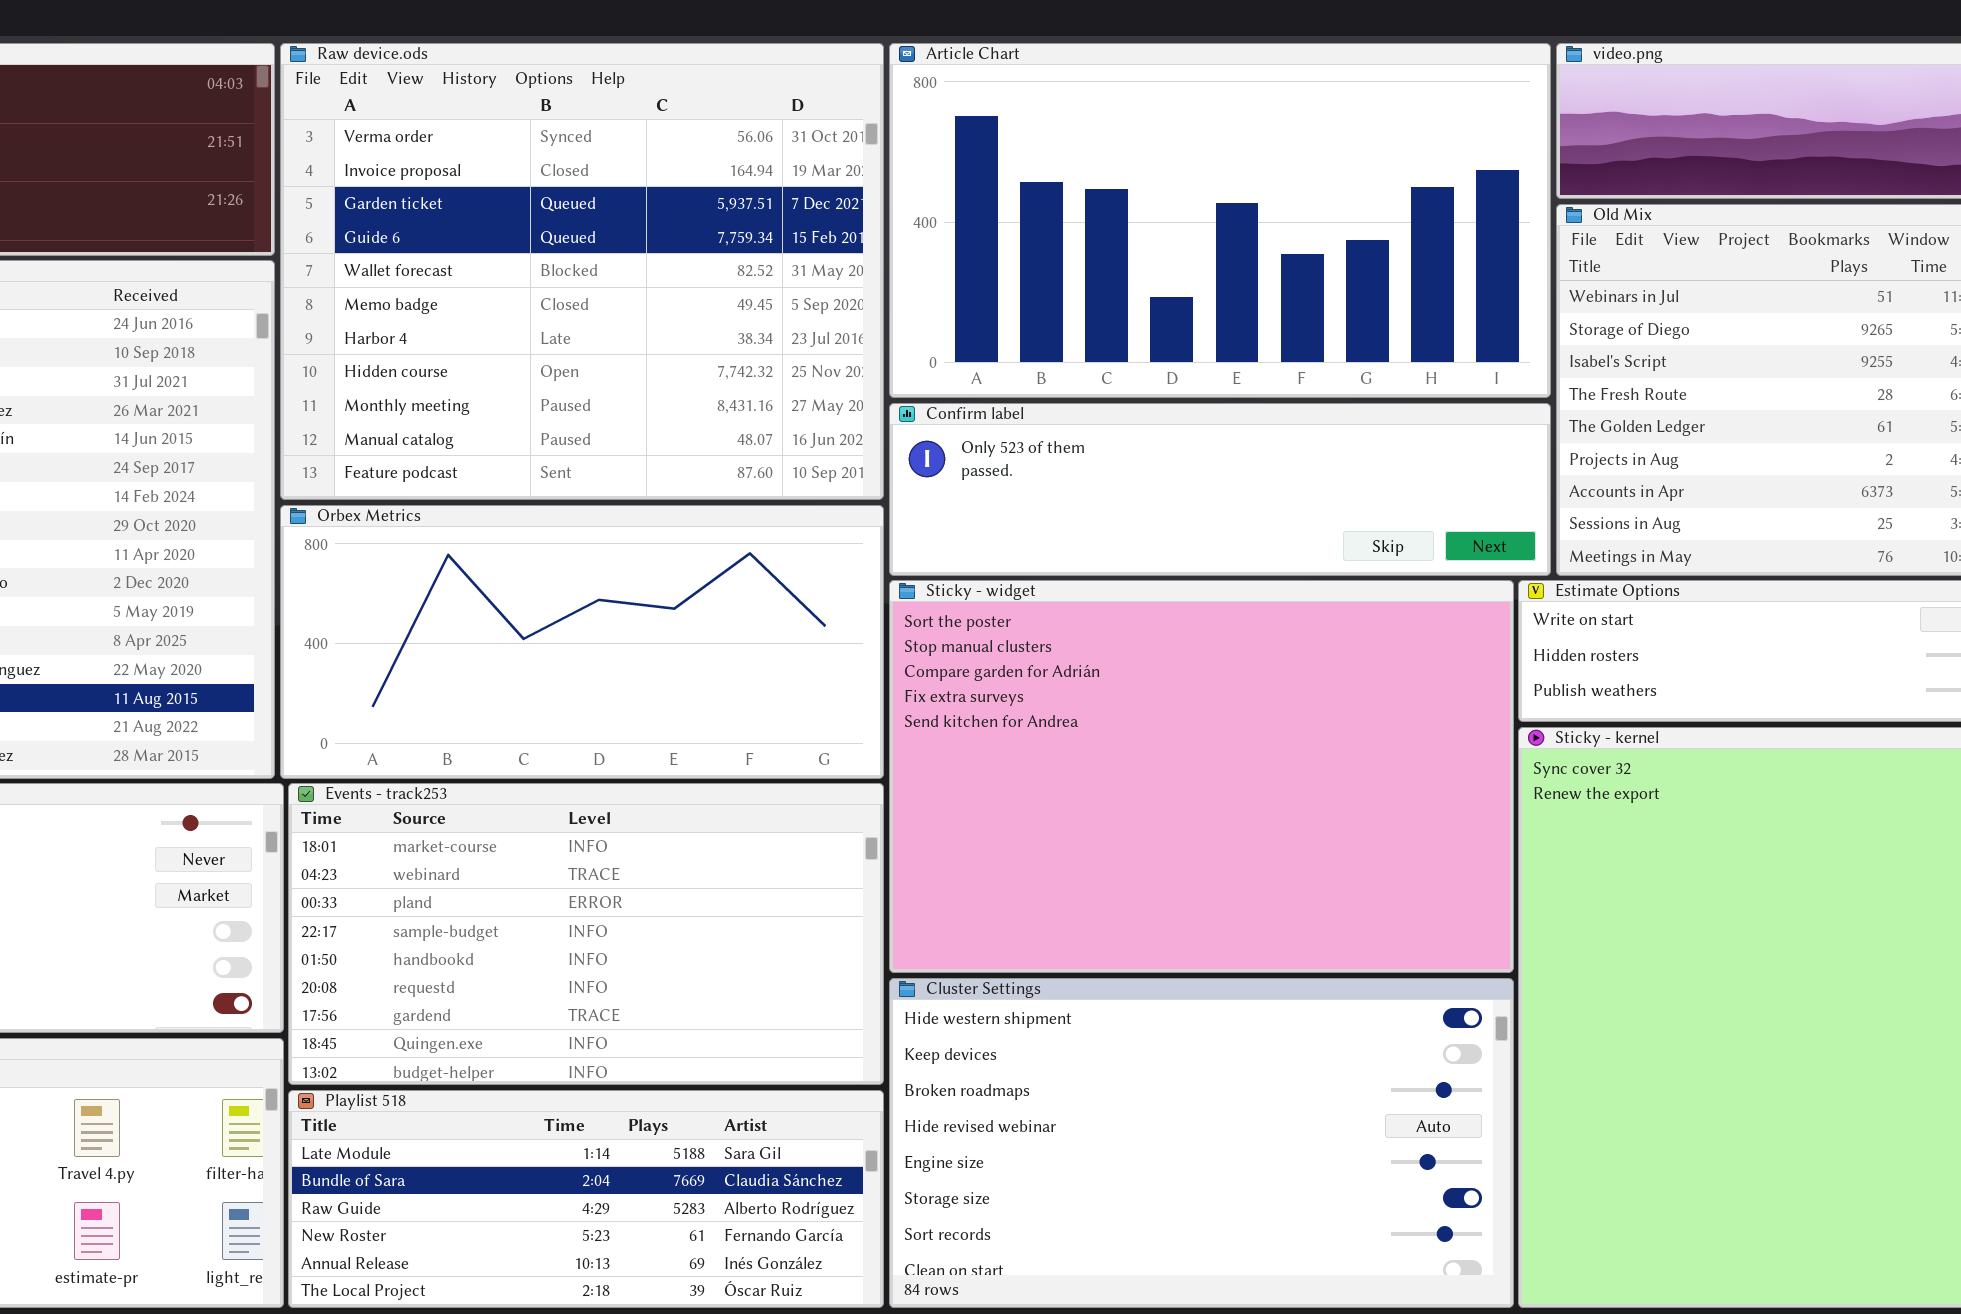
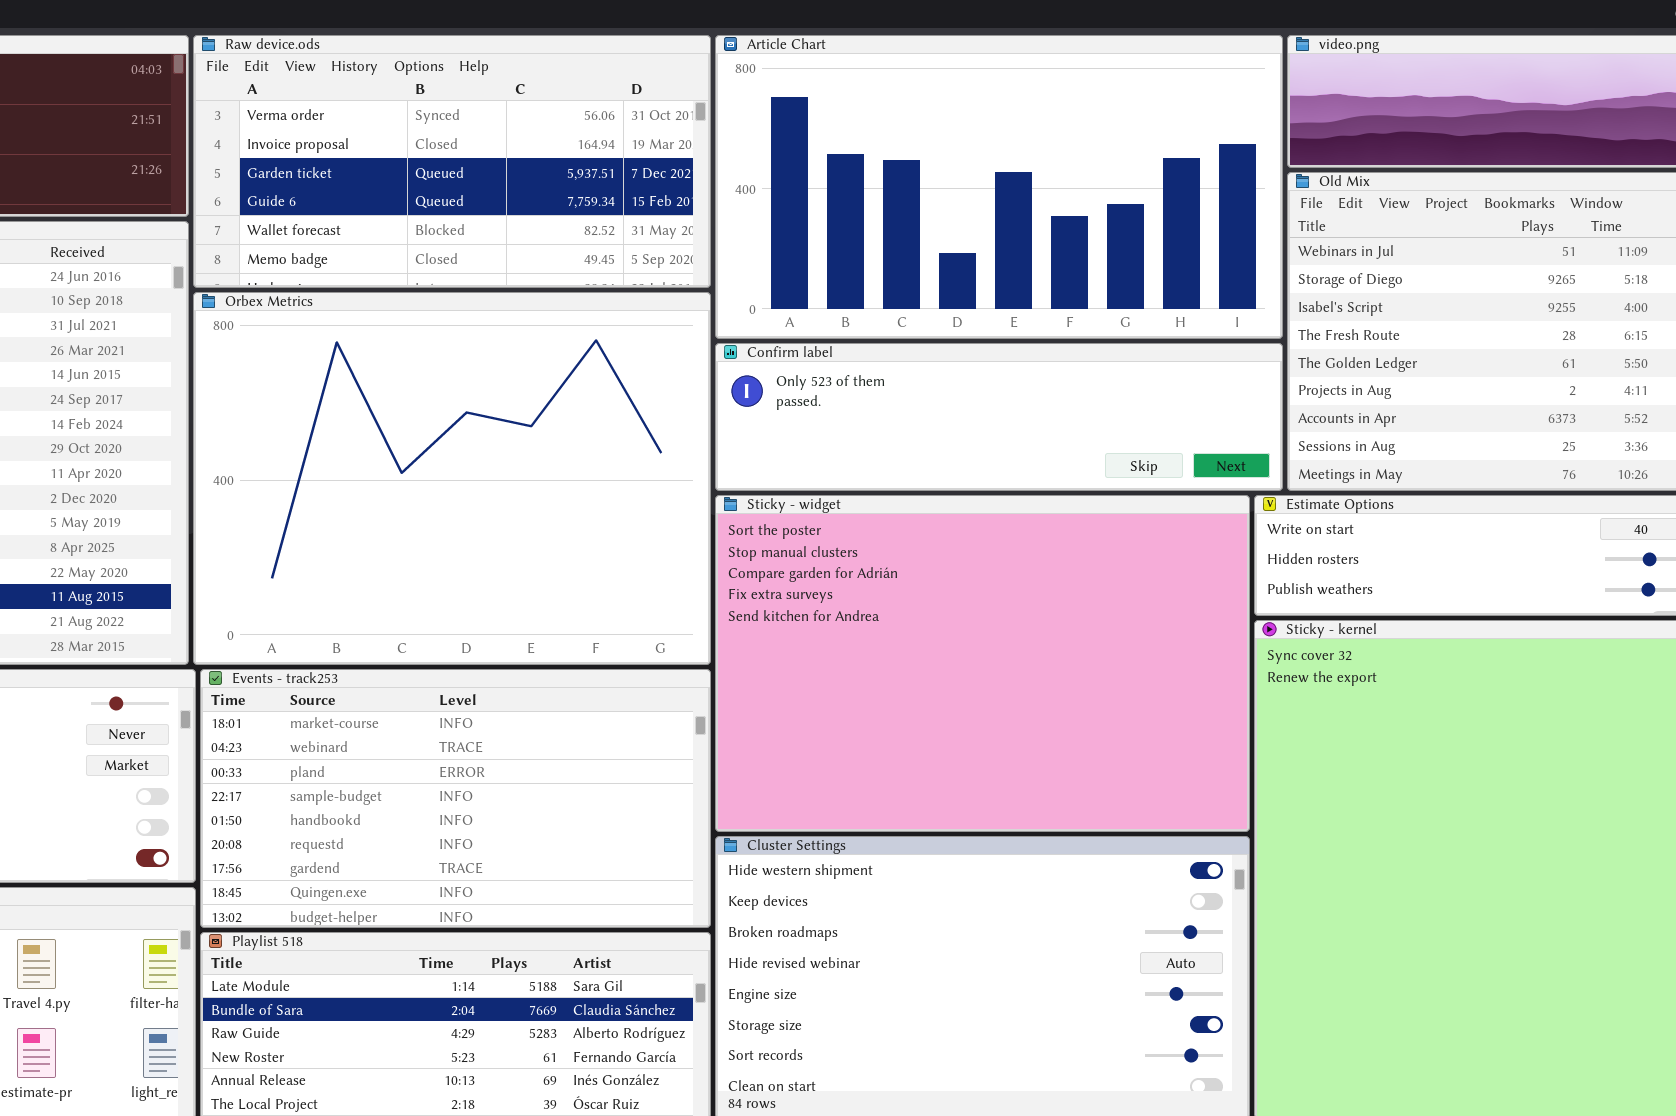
Raw device.ods: [280,43,884,500] -> [193,35,711,288], resized
Orbex Metrics: [280,505,884,779] -> [193,292,711,665], resized

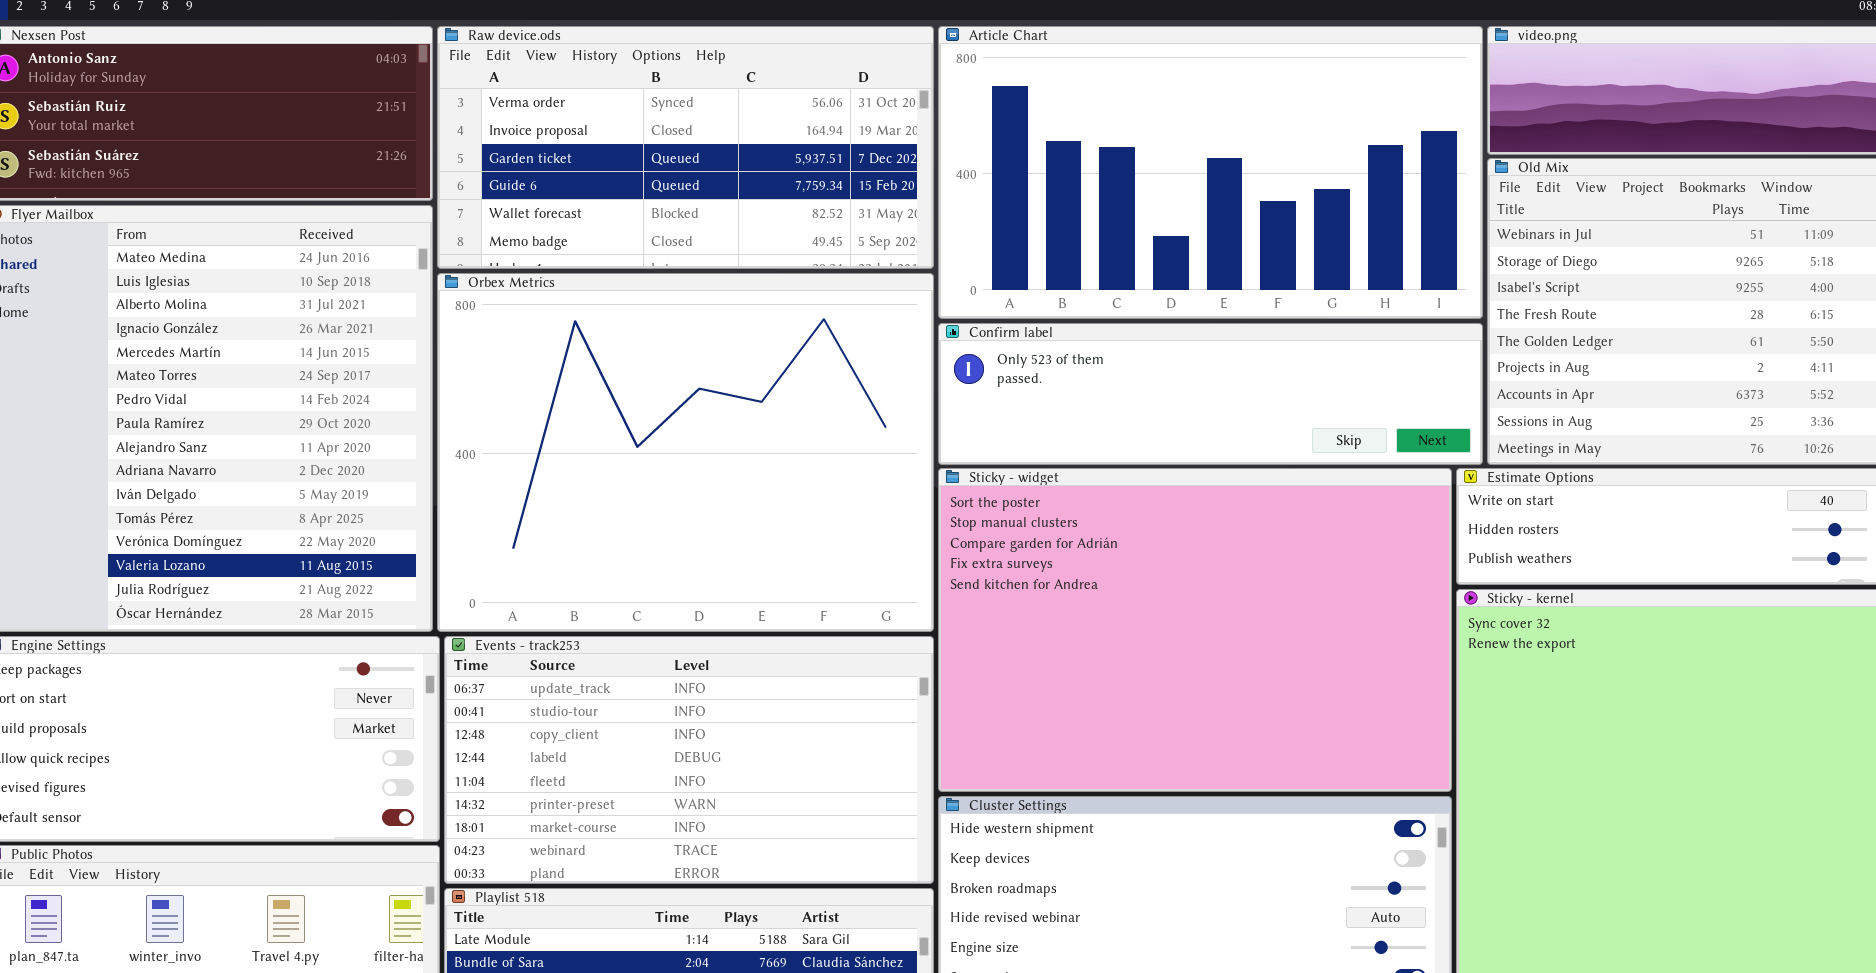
Events - track253: [200,669,711,928] -> [444,636,934,884], scrolled up 6 rows

